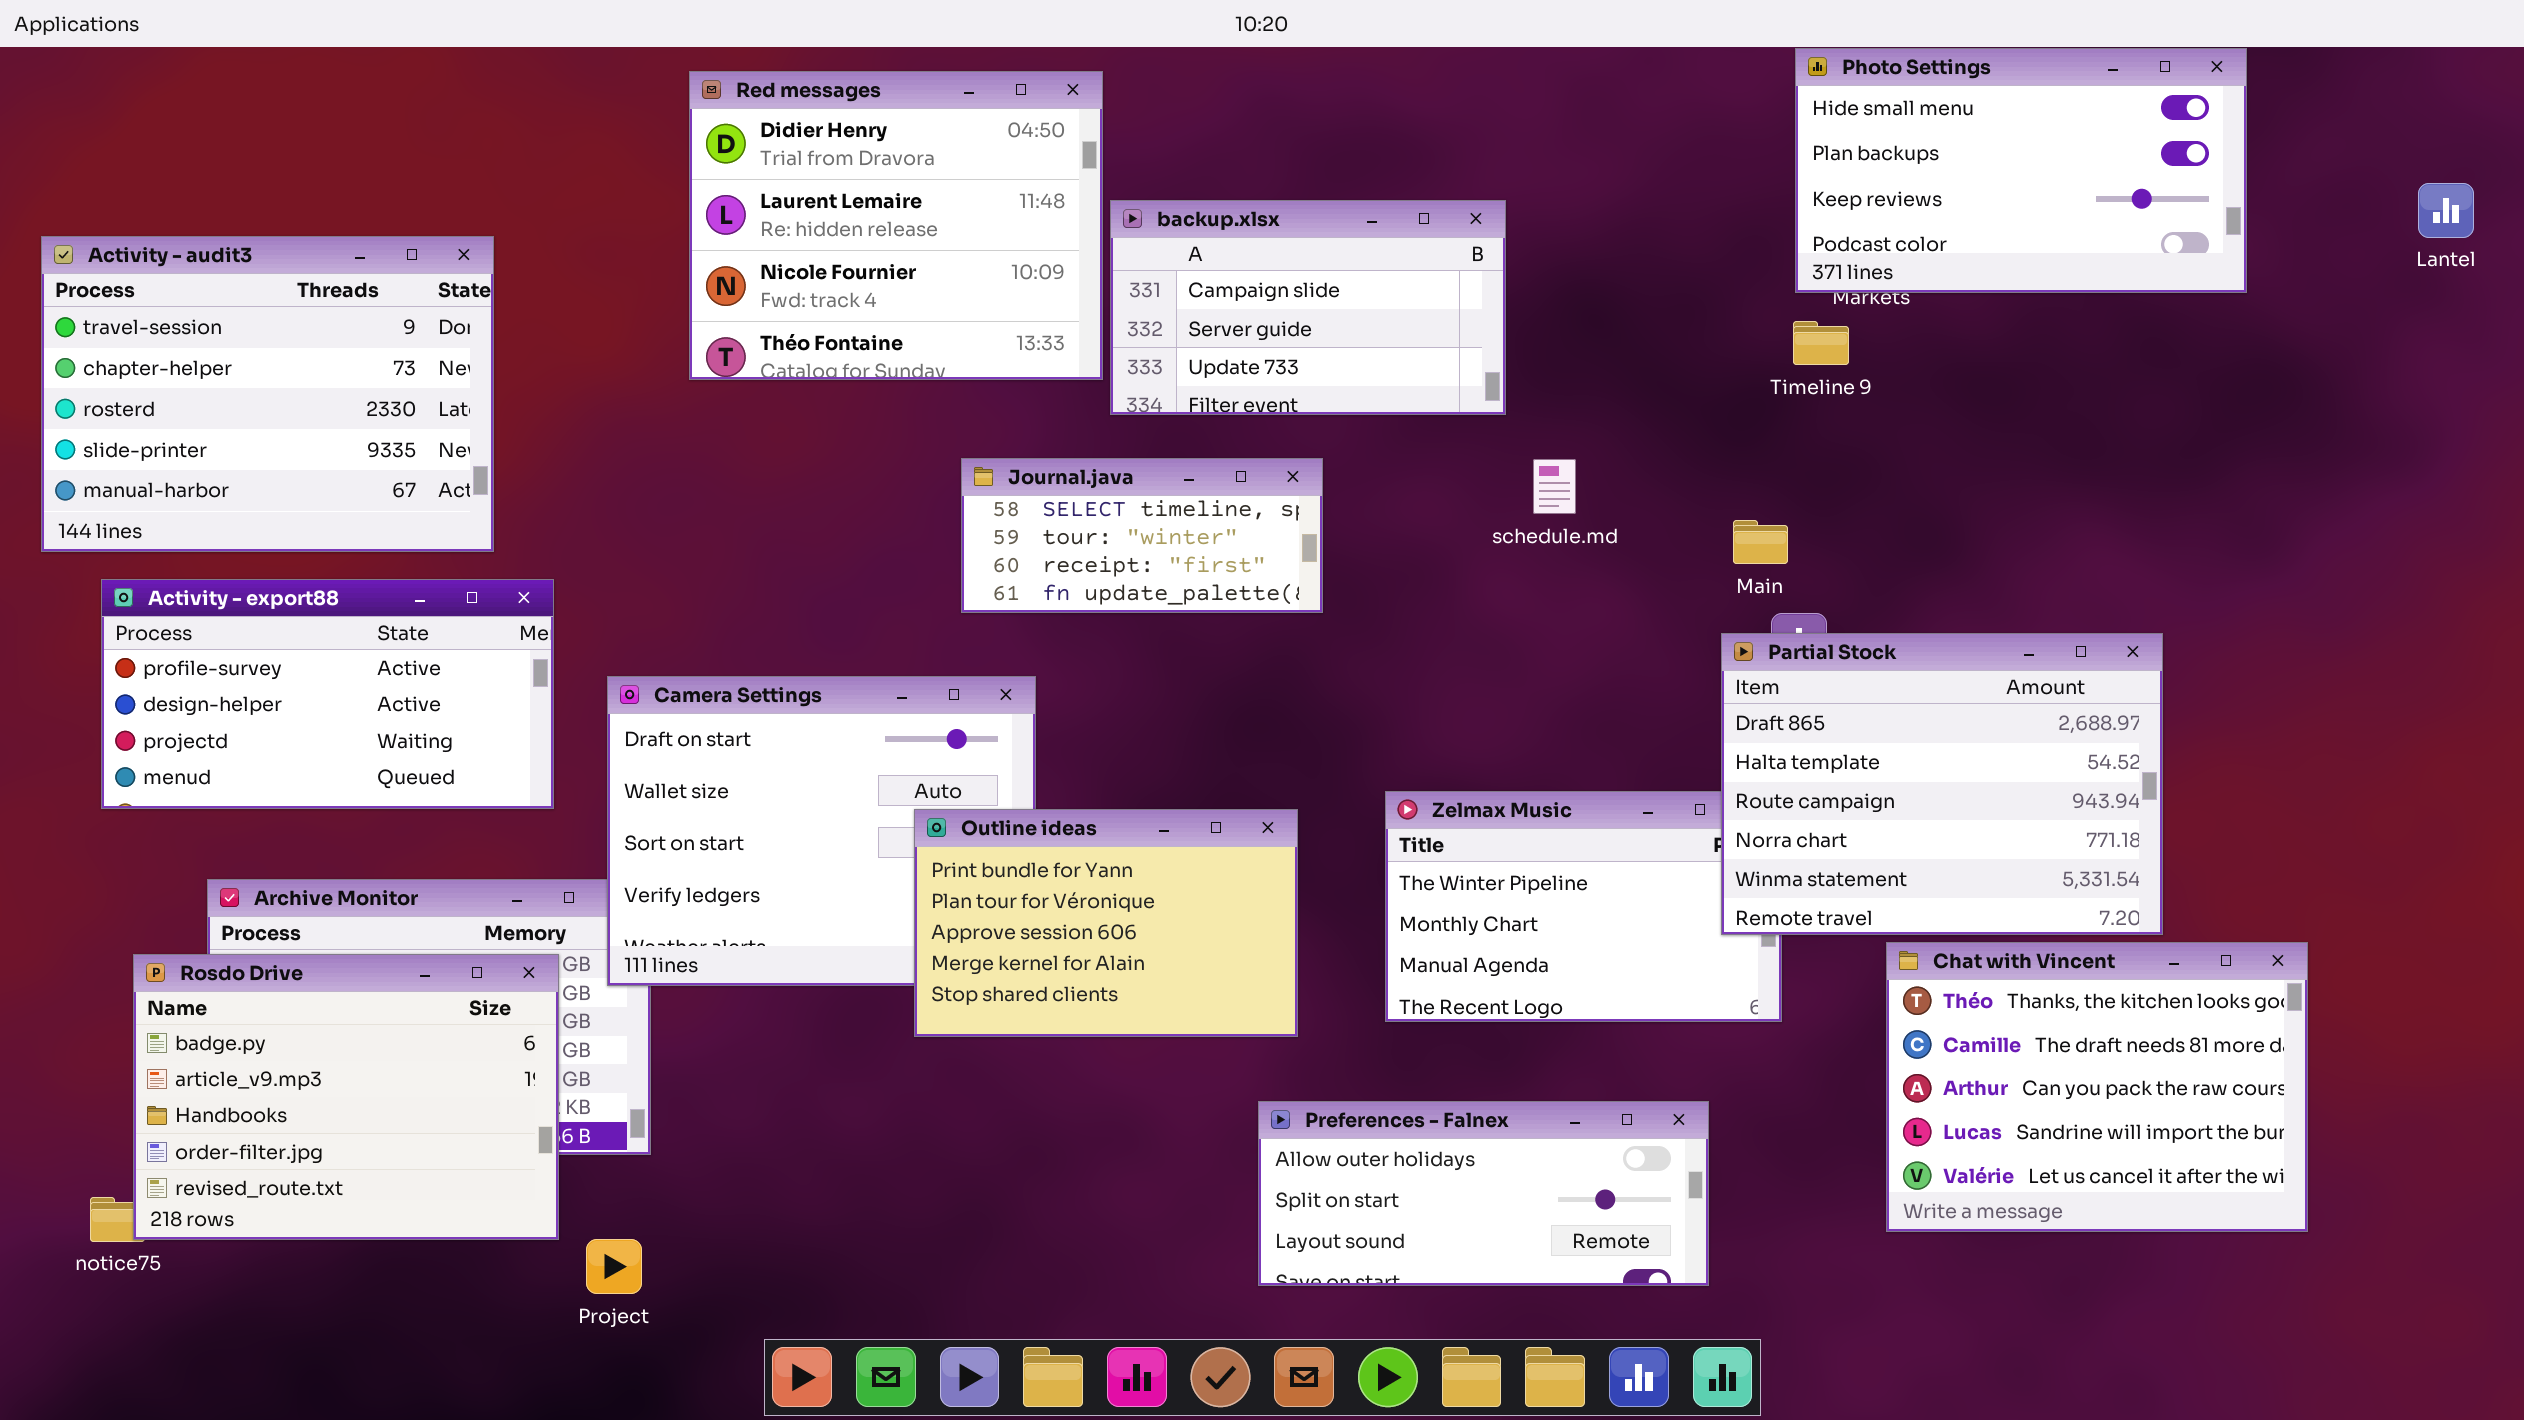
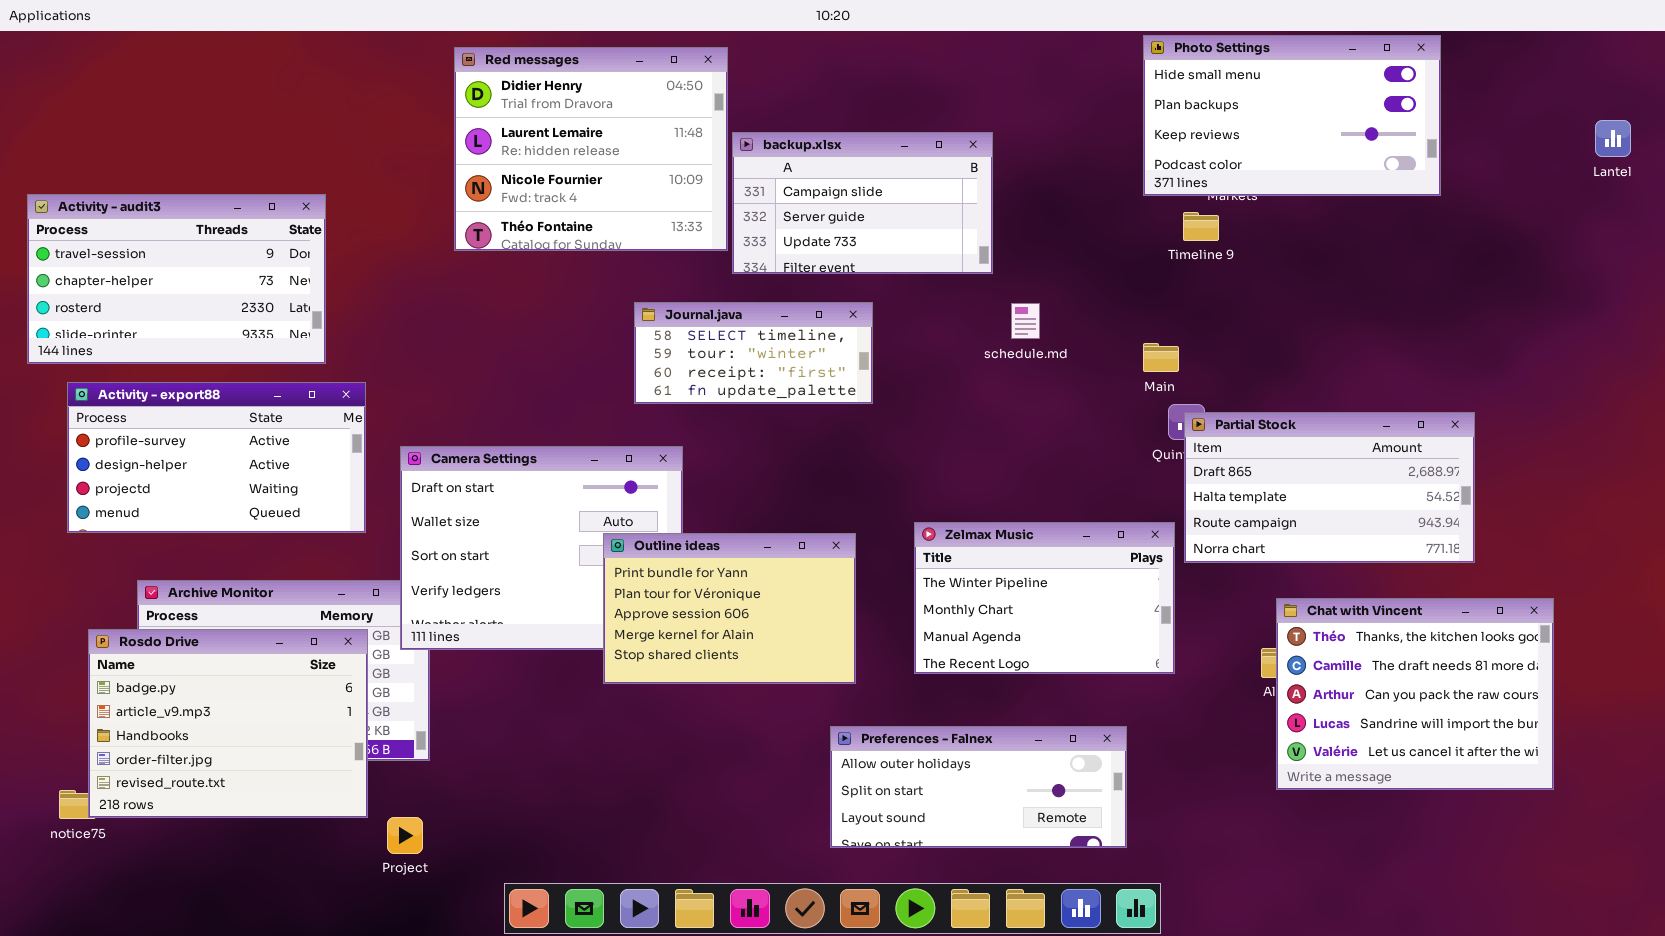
Photo Settings: [1795,48,2247,293] -> [1143,35,1441,196], moved
Activity - audit3: [41,236,494,552] -> [27,194,326,364], resized
Partial Stock: [1721,633,2163,935] -> [1184,412,1475,563], moved, resized
Chat with Vincent: [1886,942,2308,1232] -> [1276,598,1554,790], moved

